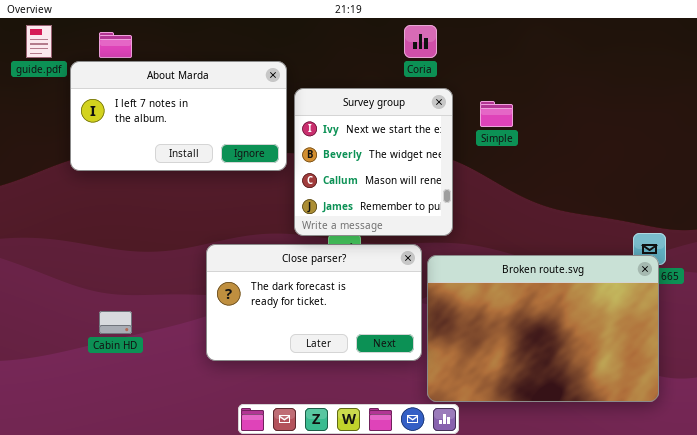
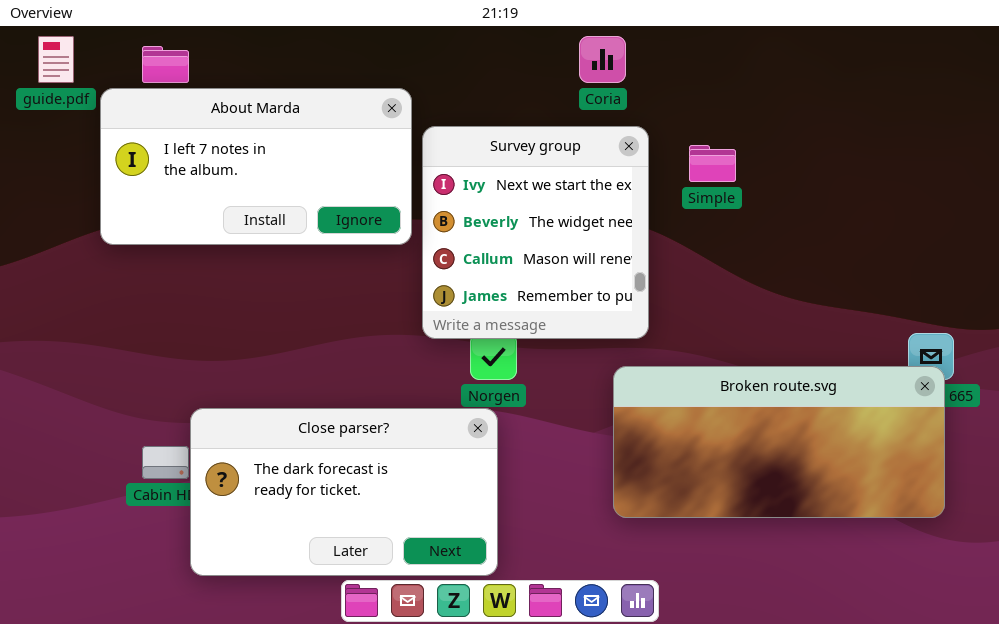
Close parser?: [206,244,422,361] -> [190,408,498,576], moved
Broken route.svg: [427,255,659,402] -> [613,366,945,518], resized

